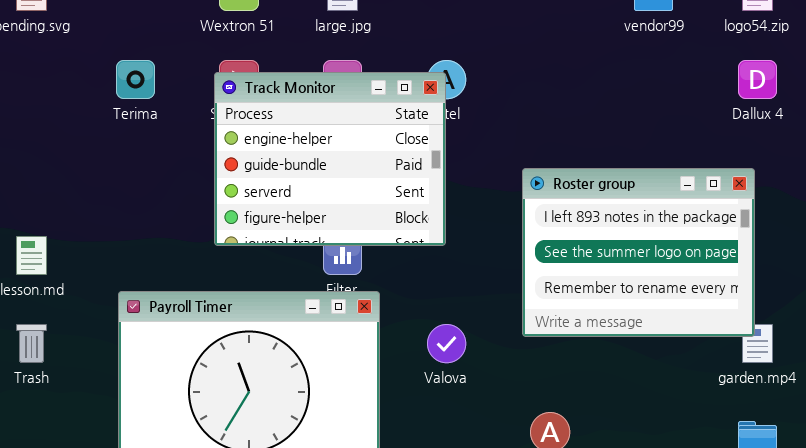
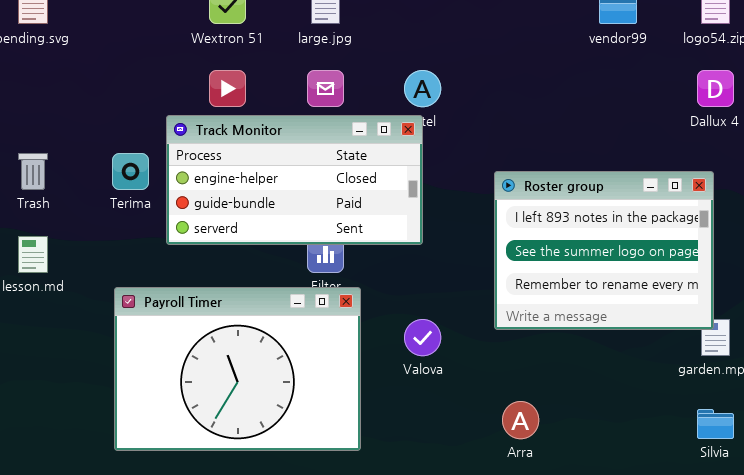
Terima: [116,60,155,99] -> [112,153,149,190], moved
Track Monitor: [214,72,446,246] -> [166,115,423,245], resized
Trash: [16,324,47,363] -> [18,153,48,190], moved

